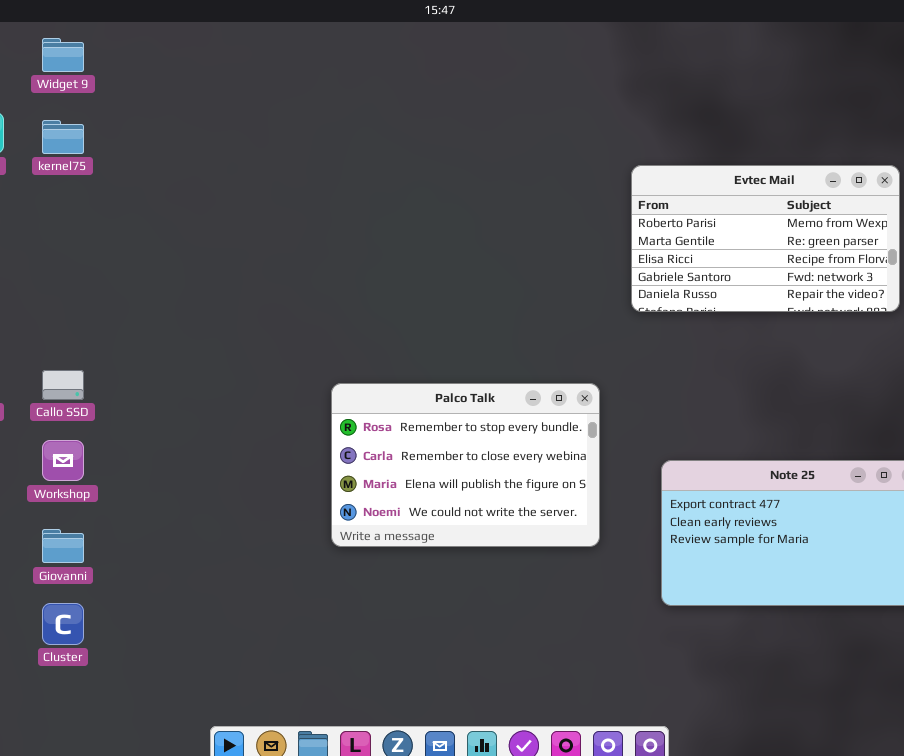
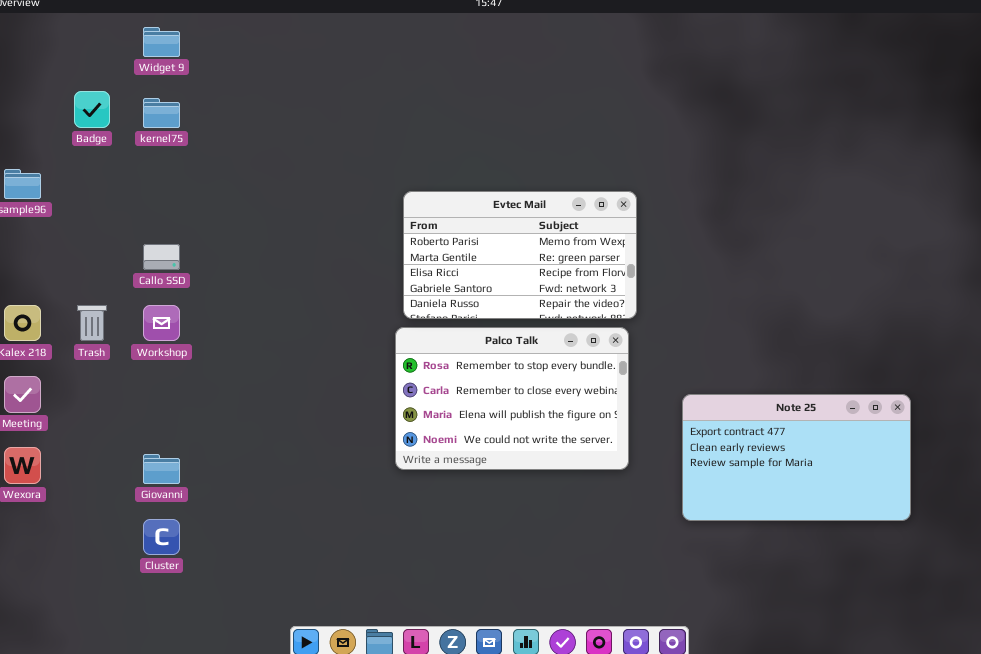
Evtec Mail: [631,165,900,312] -> [403,191,637,319], moved
Callo SSD: [42,370,84,400] -> [143,244,180,270], moved
Workshop: [42,440,84,481] -> [143,305,180,341], moved

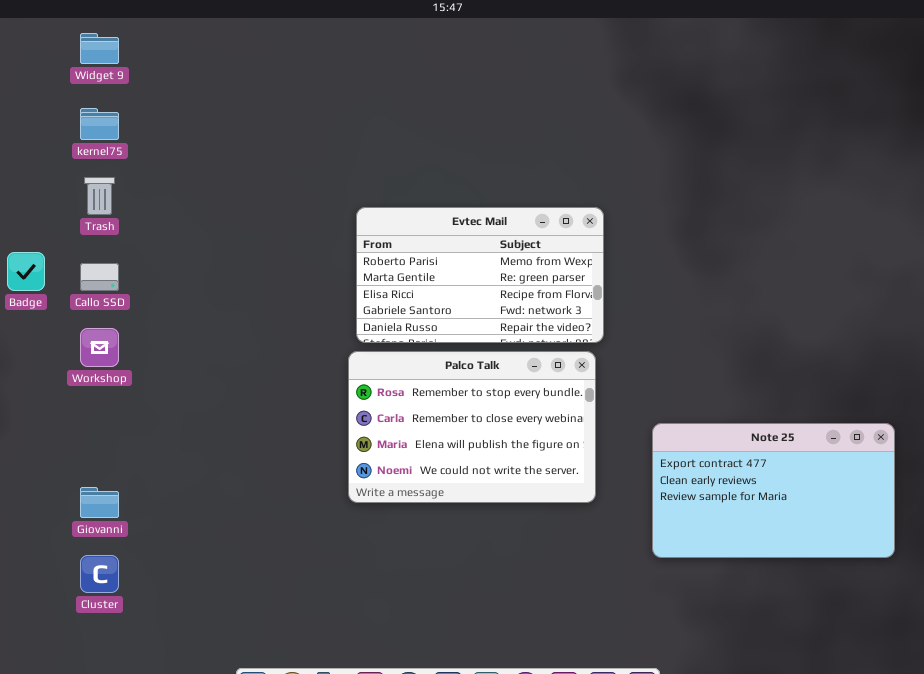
Badge: [74,91,110,128] -> [7,252,45,291], moved
Trash: [77,305,107,341] -> [84,177,115,215], moved

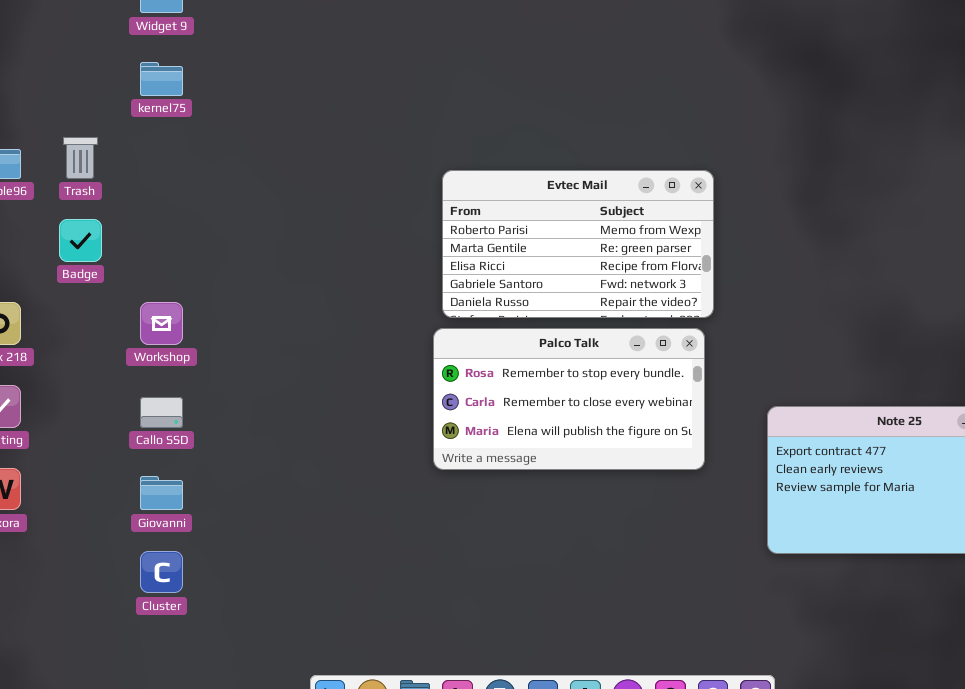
Trash: [84,177,115,215] -> [63,137,98,179], moved
Callo SSD: [80,263,119,291] -> [140,397,183,428], moved
Palco Talk: [348,351,596,503] -> [433,328,705,470], resized

